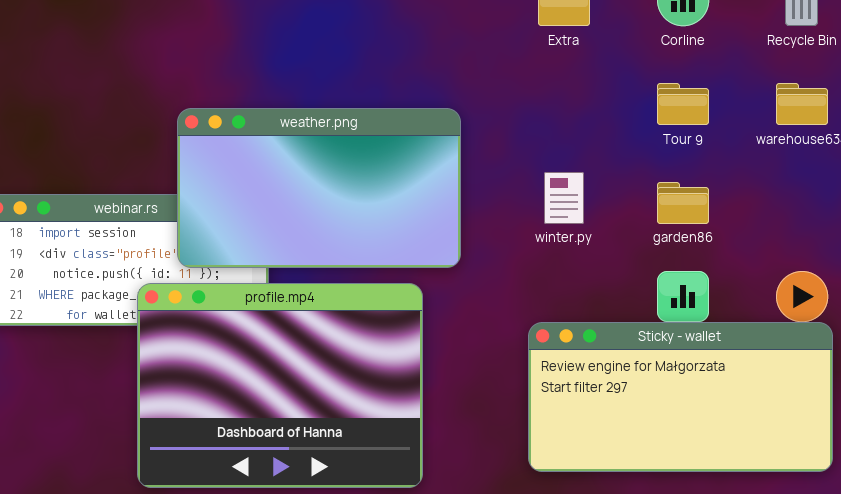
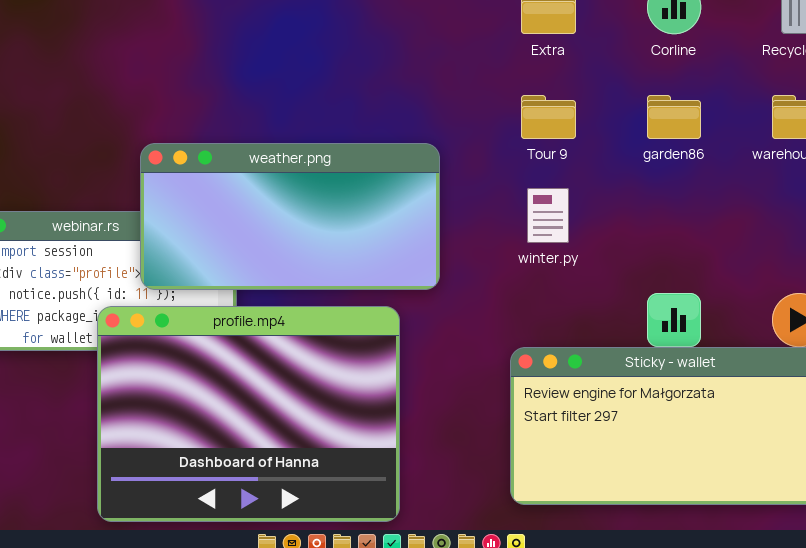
Tour 9: [657,83,709,125] -> [521,95,576,139], moved
weather.png: [177,108,461,268] -> [140,143,440,290], resized
garden86: [657,182,709,224] -> [647,95,701,139], moved

